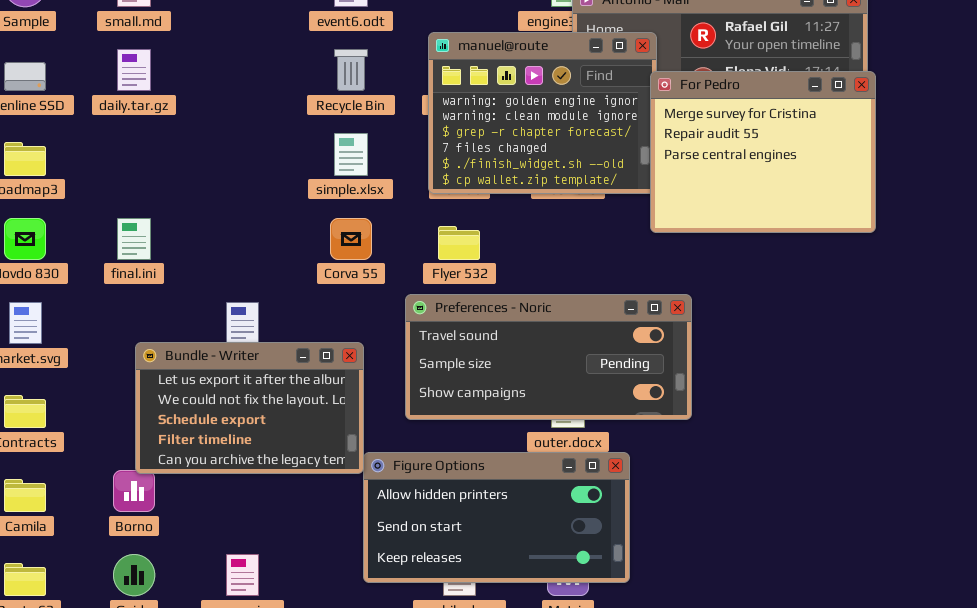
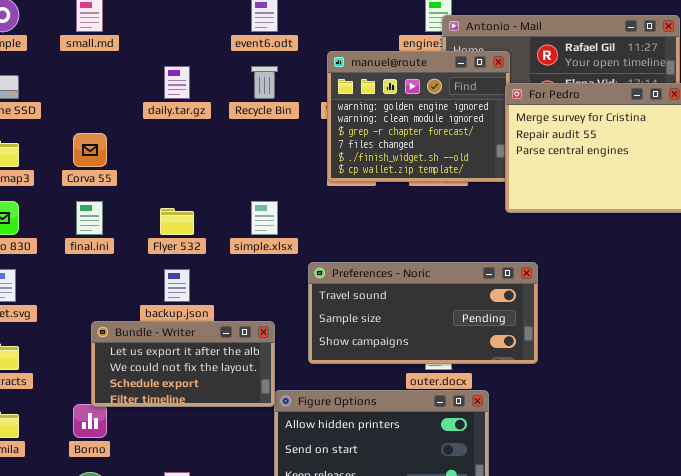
daily.tar.gz: [117,49,151,91] -> [164,66,190,99], moved
simple.xlsx: [334,133,368,176] -> [251,201,278,235], moved
Corva 55: [330,218,372,260] -> [73,133,107,167], moved
Flyer 532: [438,226,480,260] -> [160,208,194,235], moved
Bundle - Writer: [135,342,364,474] -> [91,321,275,407], resized

